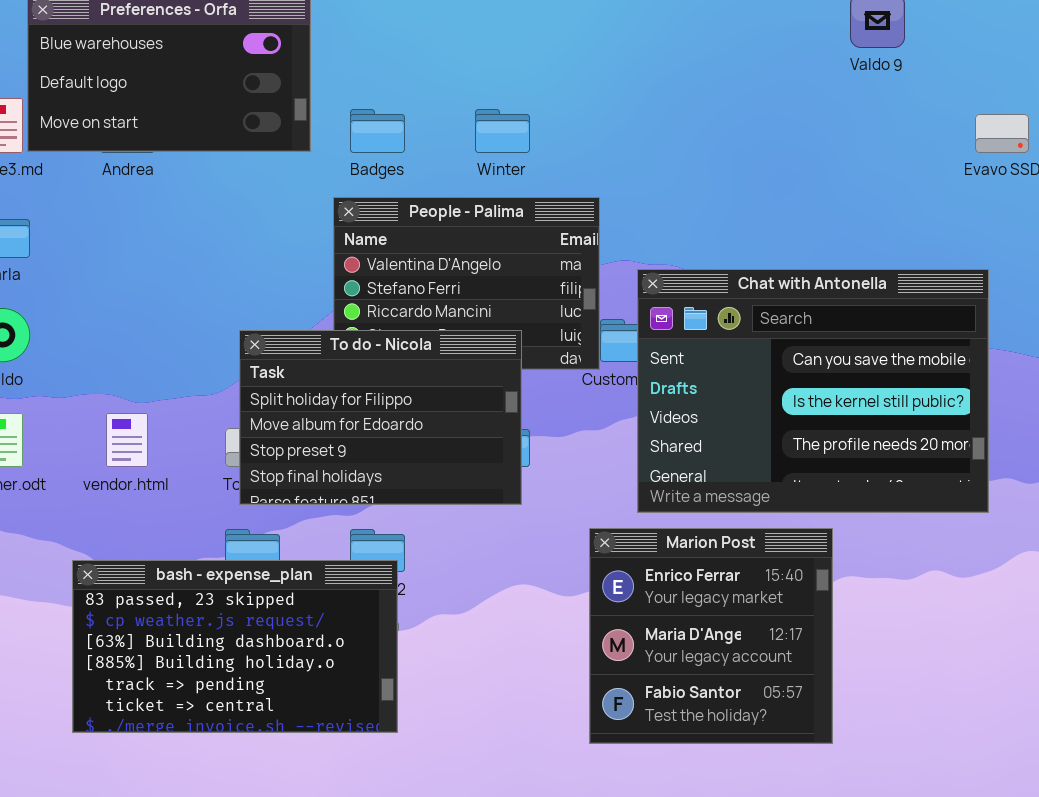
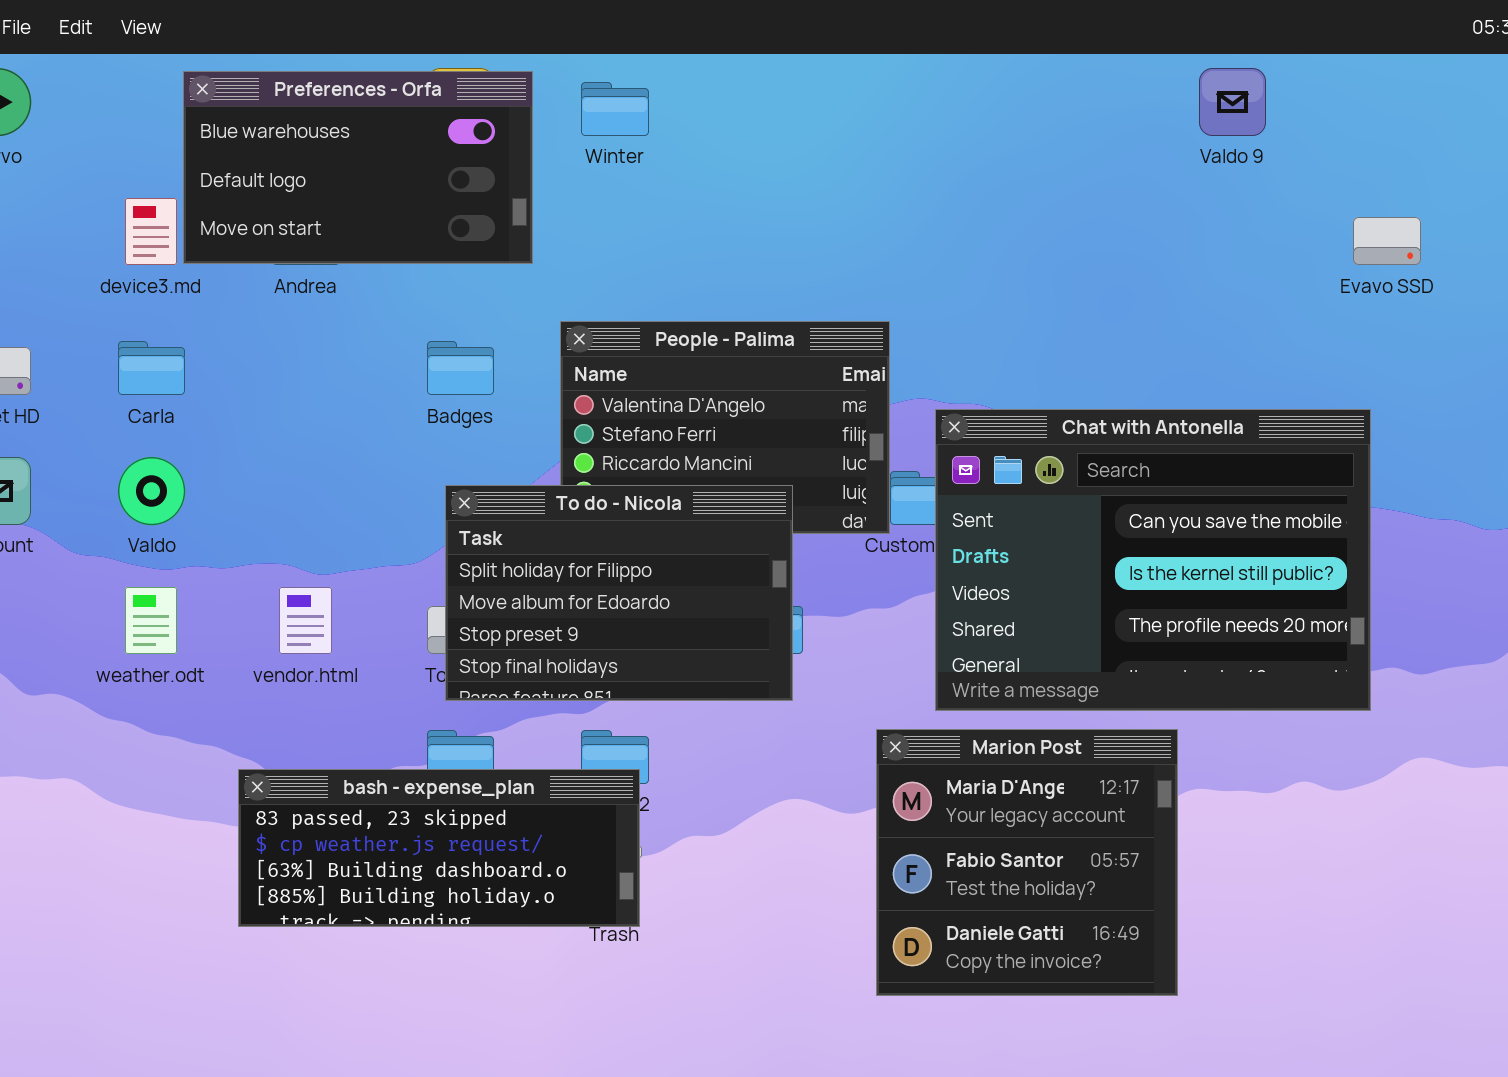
Badges: [350,109,405,153] -> [427,341,494,395], moved
Winter: [475,109,530,153] -> [581,82,649,136], moved
Marion Post: [589,528,833,744] -> [876,729,1178,996], scrolled down 1 row
bash - expense_plan: [72,560,398,733] -> [238,769,640,927], resized

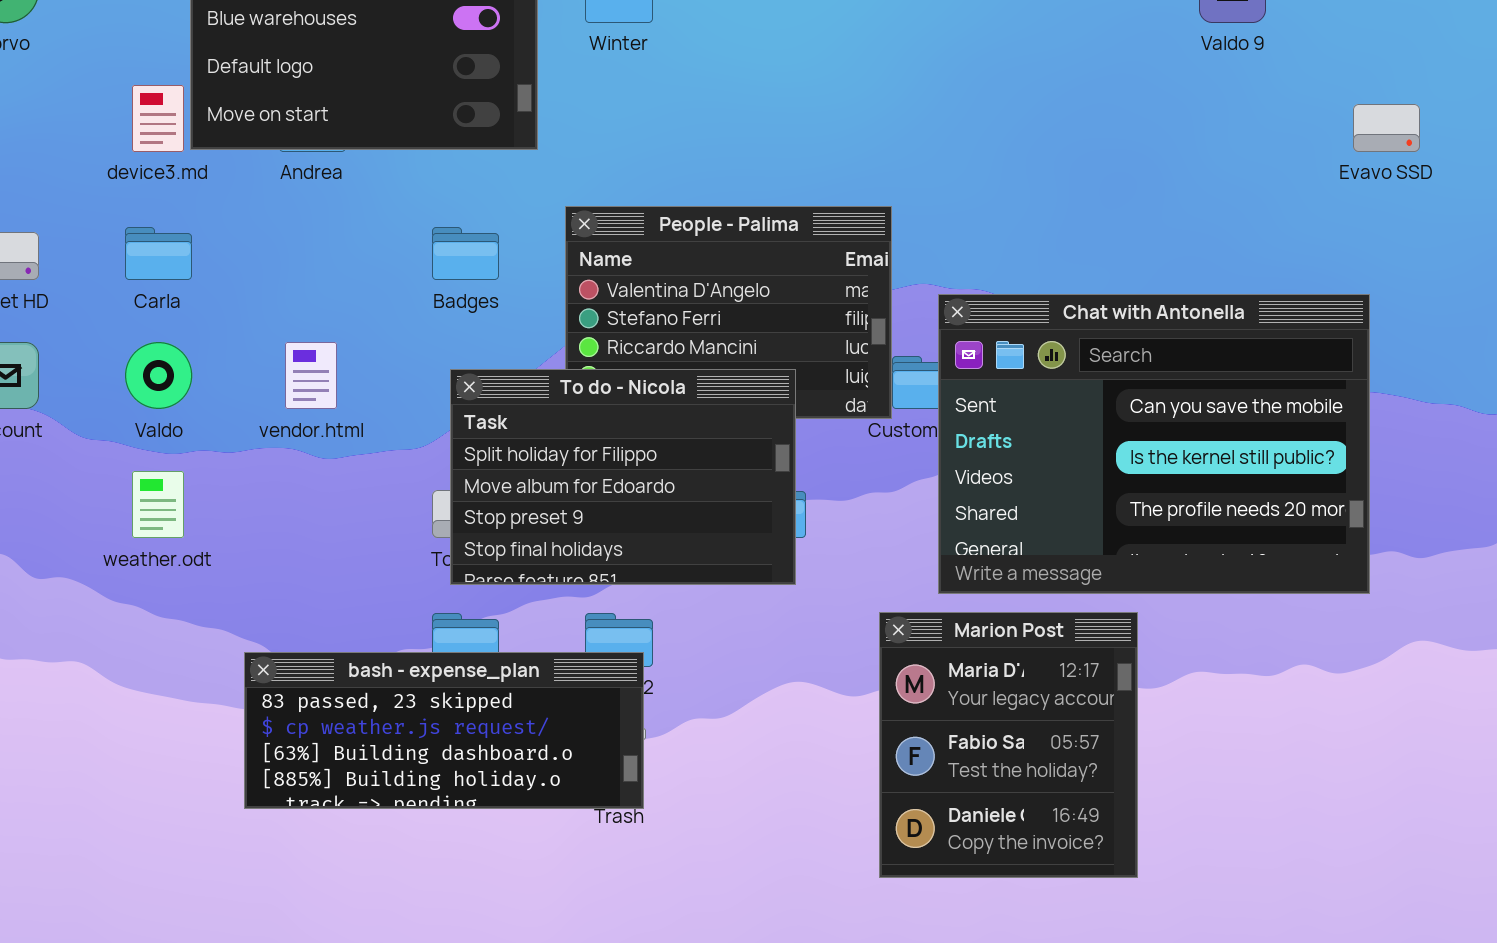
vendor.html: [279,587,332,654] -> [285,342,337,409], moved
Marion Post: [876,729,1178,996] -> [879,612,1138,878], resized

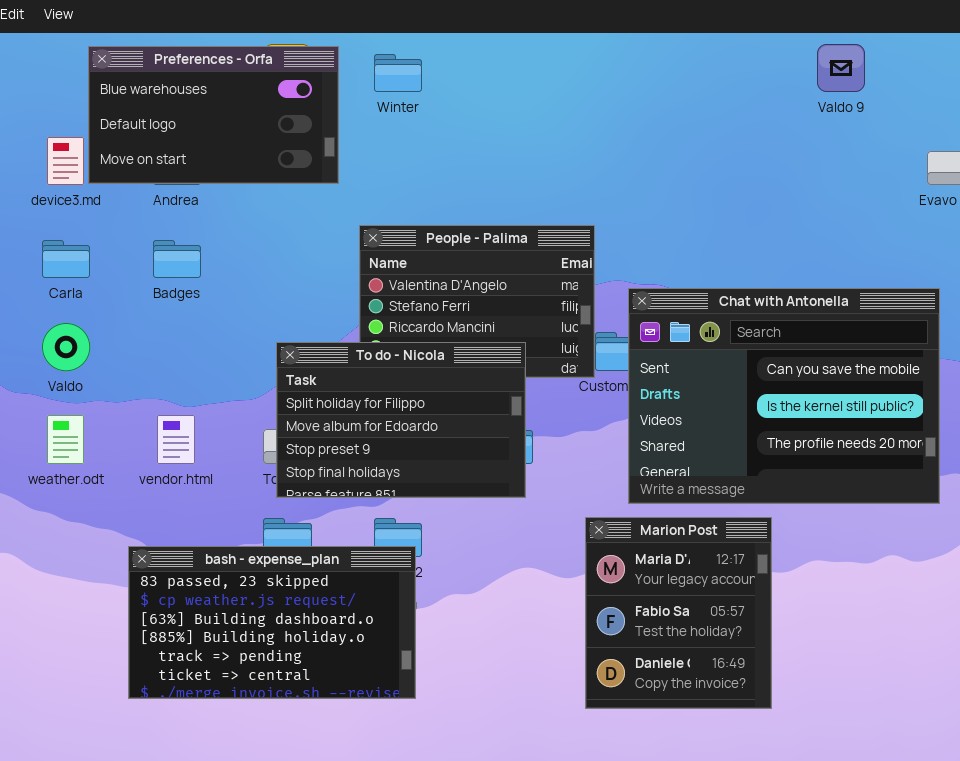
Badges: [432,227,499,280] -> [153,240,201,278], moved
vendor.html: [285,342,337,409] -> [157,415,195,464], moved
bash - expense_plan: [244,652,644,809] -> [128,546,416,699], resized

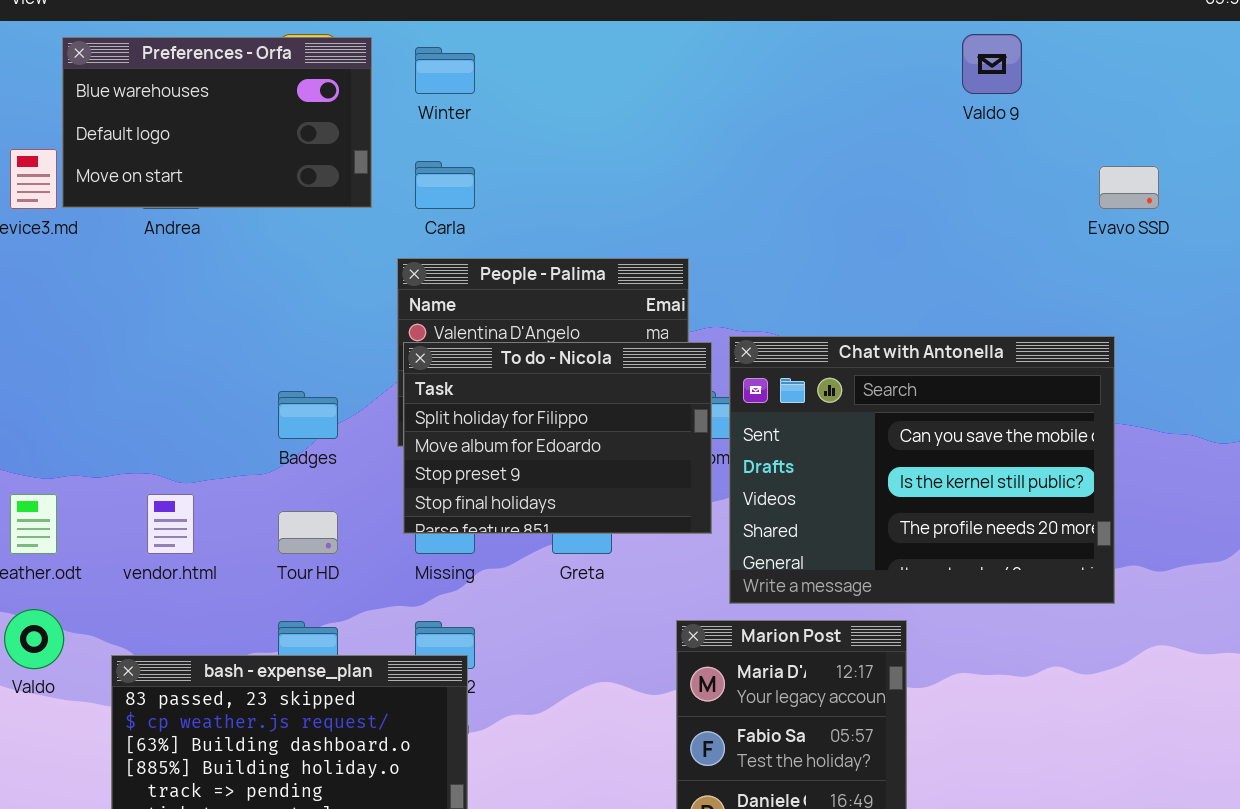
Carla: [42,240,90,278] -> [415,161,475,209], moved
Badges: [153,240,201,278] -> [278,391,338,439], moved
Valdo: [42,323,90,371] -> [4,609,64,669], moved
To do - Nicola: [276,342,526,498] -> [403,342,712,534], moved

